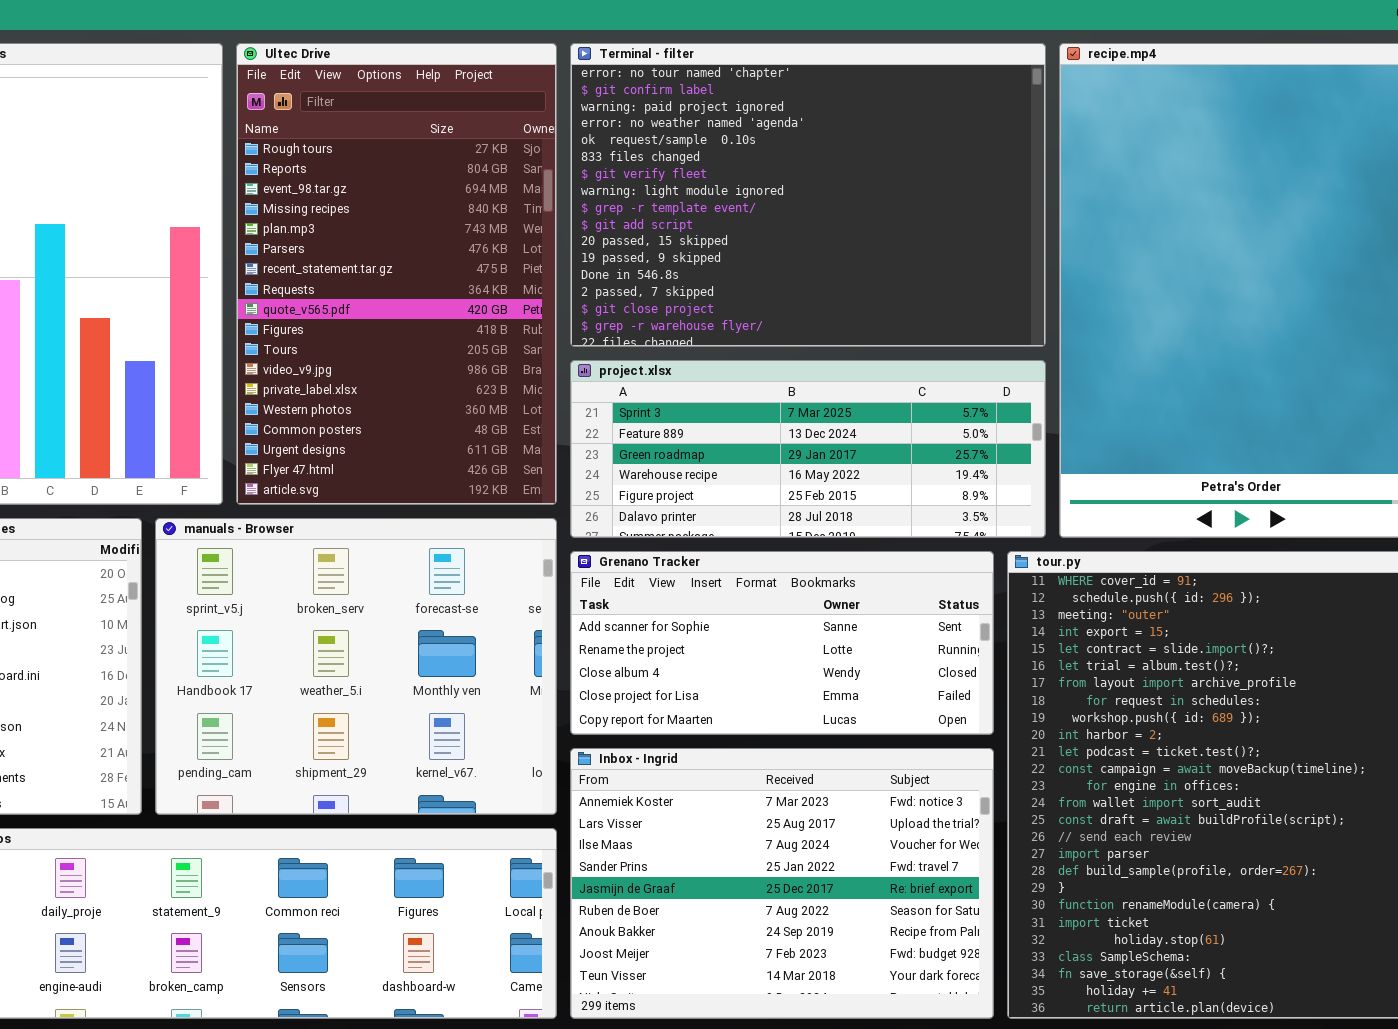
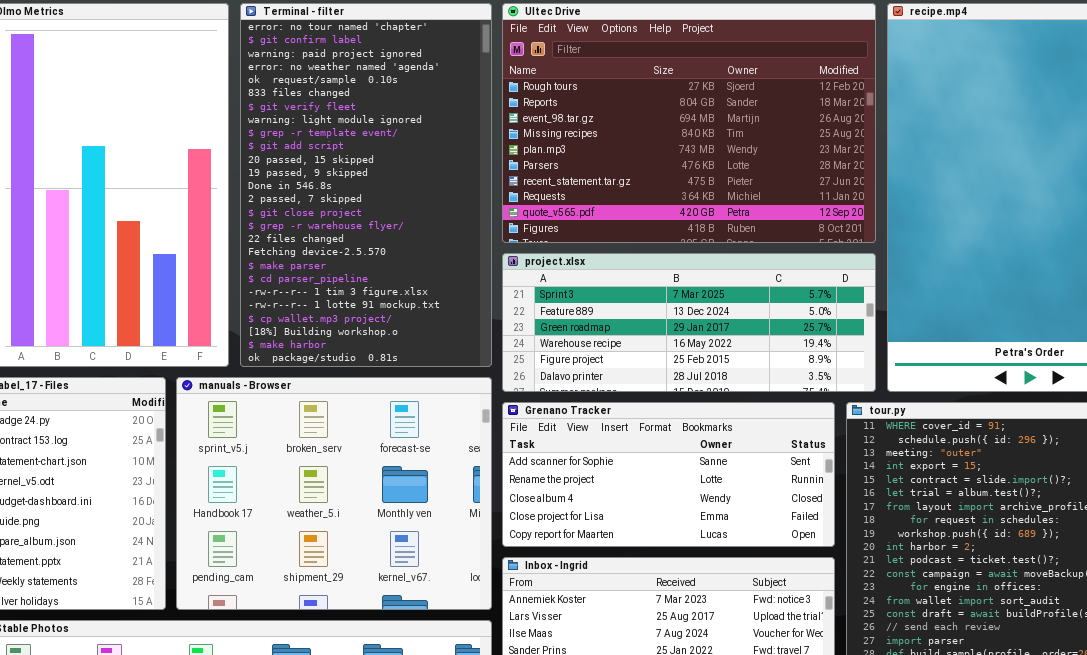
Ultec Drive: [236,43,557,505] -> [502,3,876,243], moved, resized
Terminal - filter: [570,43,1046,347] -> [240,3,492,367], moved, resized

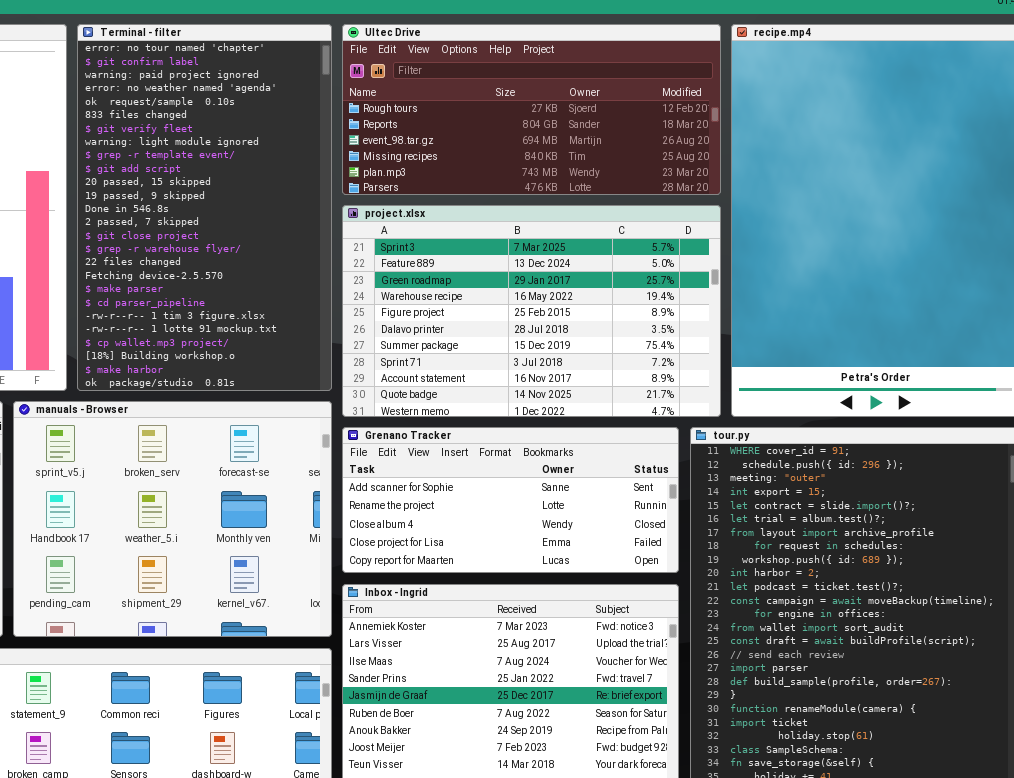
Ultec Drive: [502,3,876,243] -> [342,24,721,195], resized
project.xlsx: [502,253,876,392] -> [342,205,721,417], resized

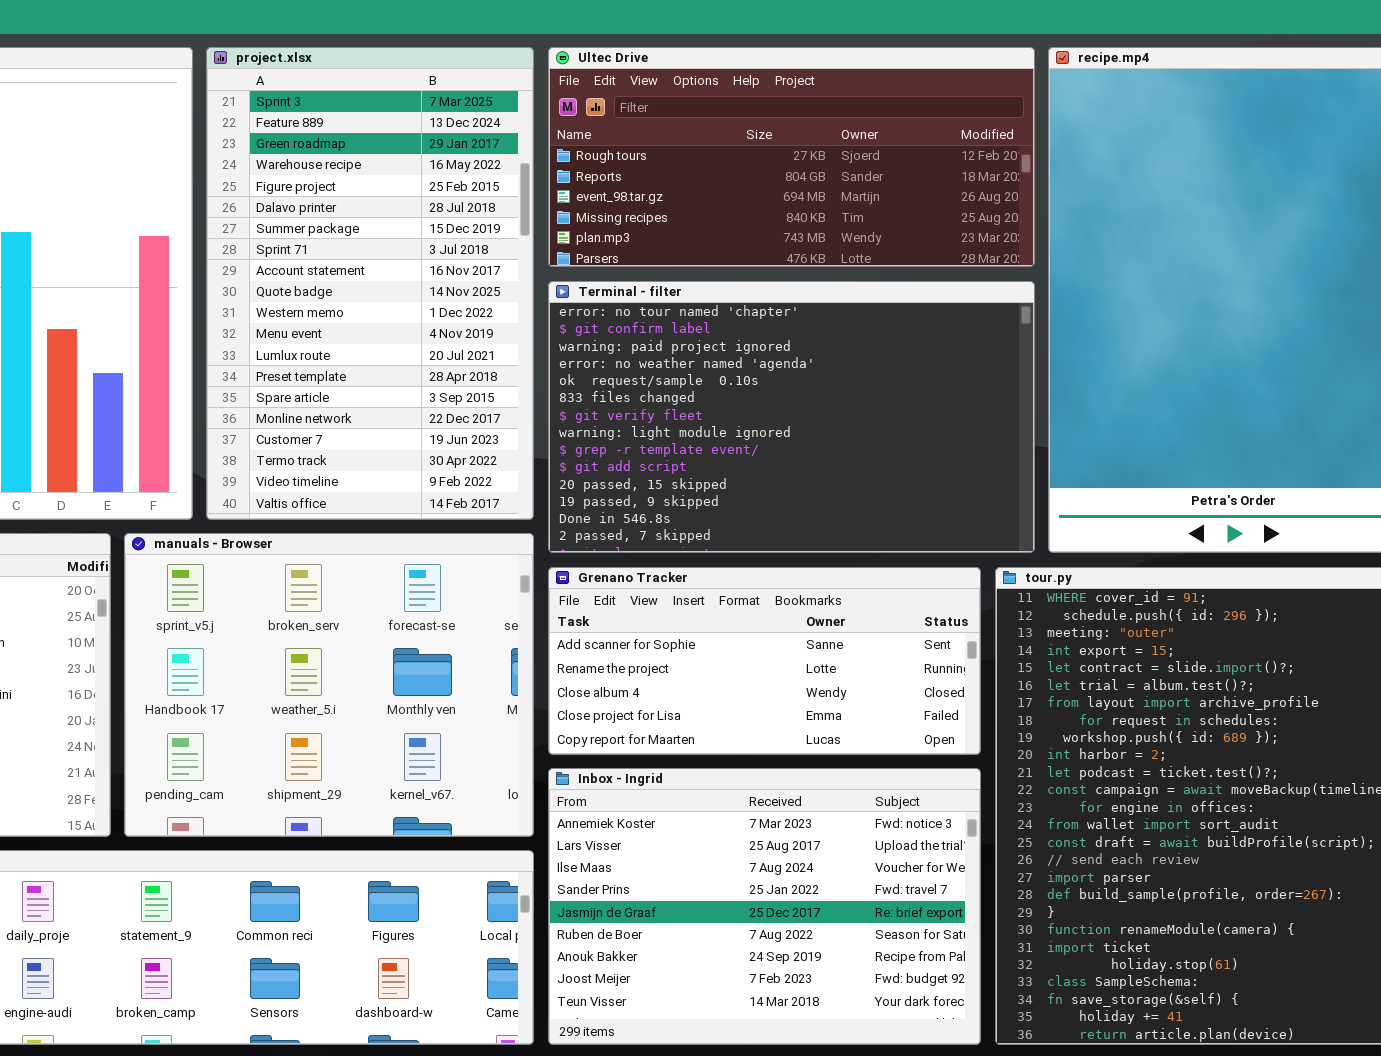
Terminal - filter: [77,24,332,391] -> [548,281,1035,553], moved, resized
project.xlsx: [342,205,721,417] -> [206,47,534,520], moved, resized

